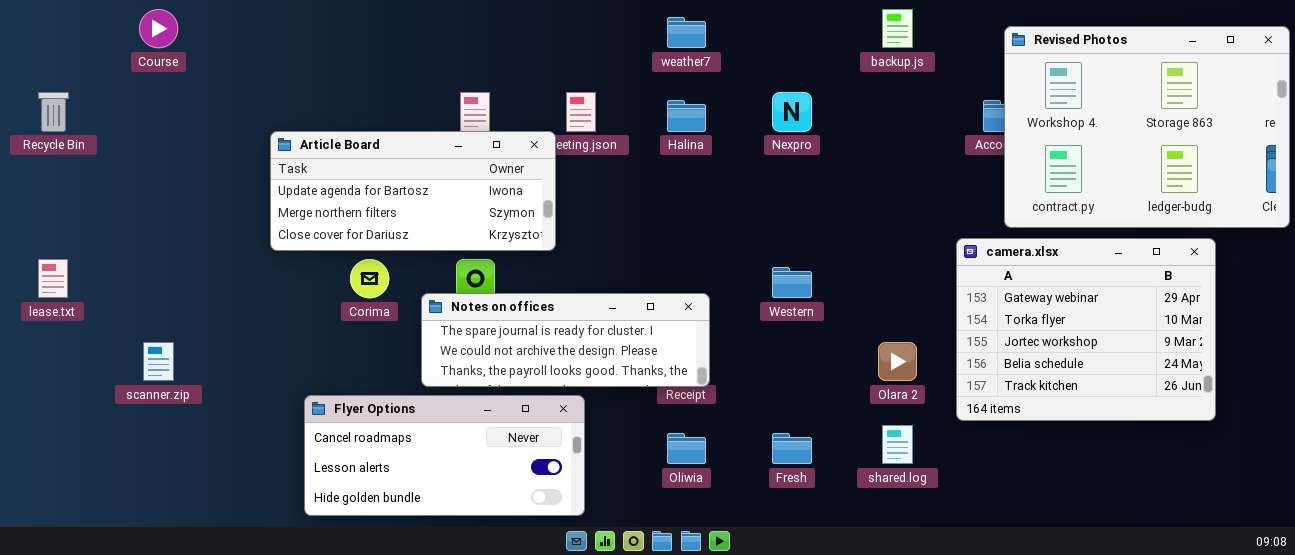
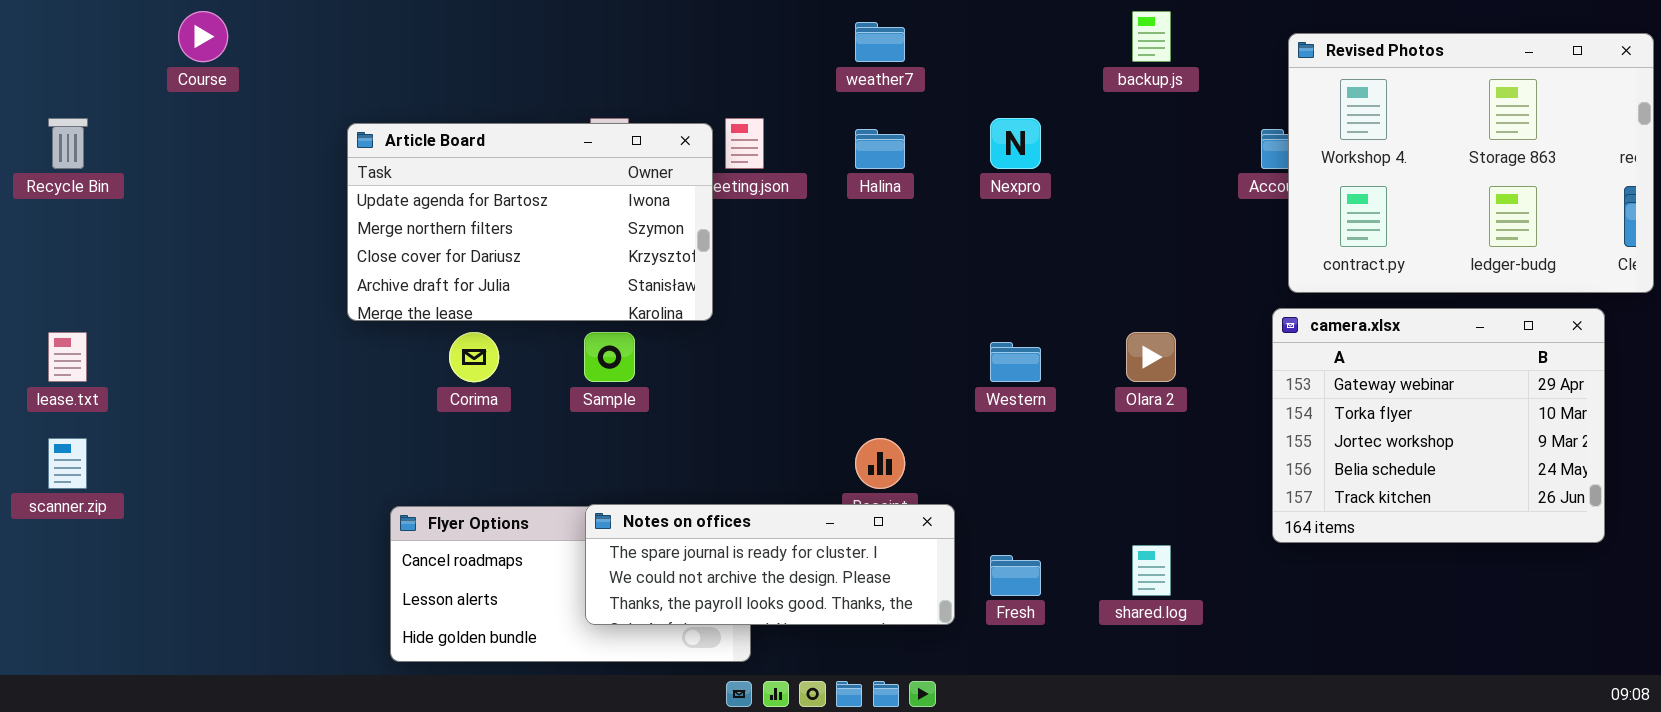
Article Board: [270,131,556,251] -> [347,123,713,321], resized
camera.xlsx: [956,238,1216,421] -> [1272,308,1605,543], moved
Notes on offices: [421,293,710,387] -> [585,504,955,625], moved
scanner.zip: [143,342,174,381] -> [48,438,87,489], moved
Olara 2: [878,342,917,381] -> [1126,332,1176,382], moved

